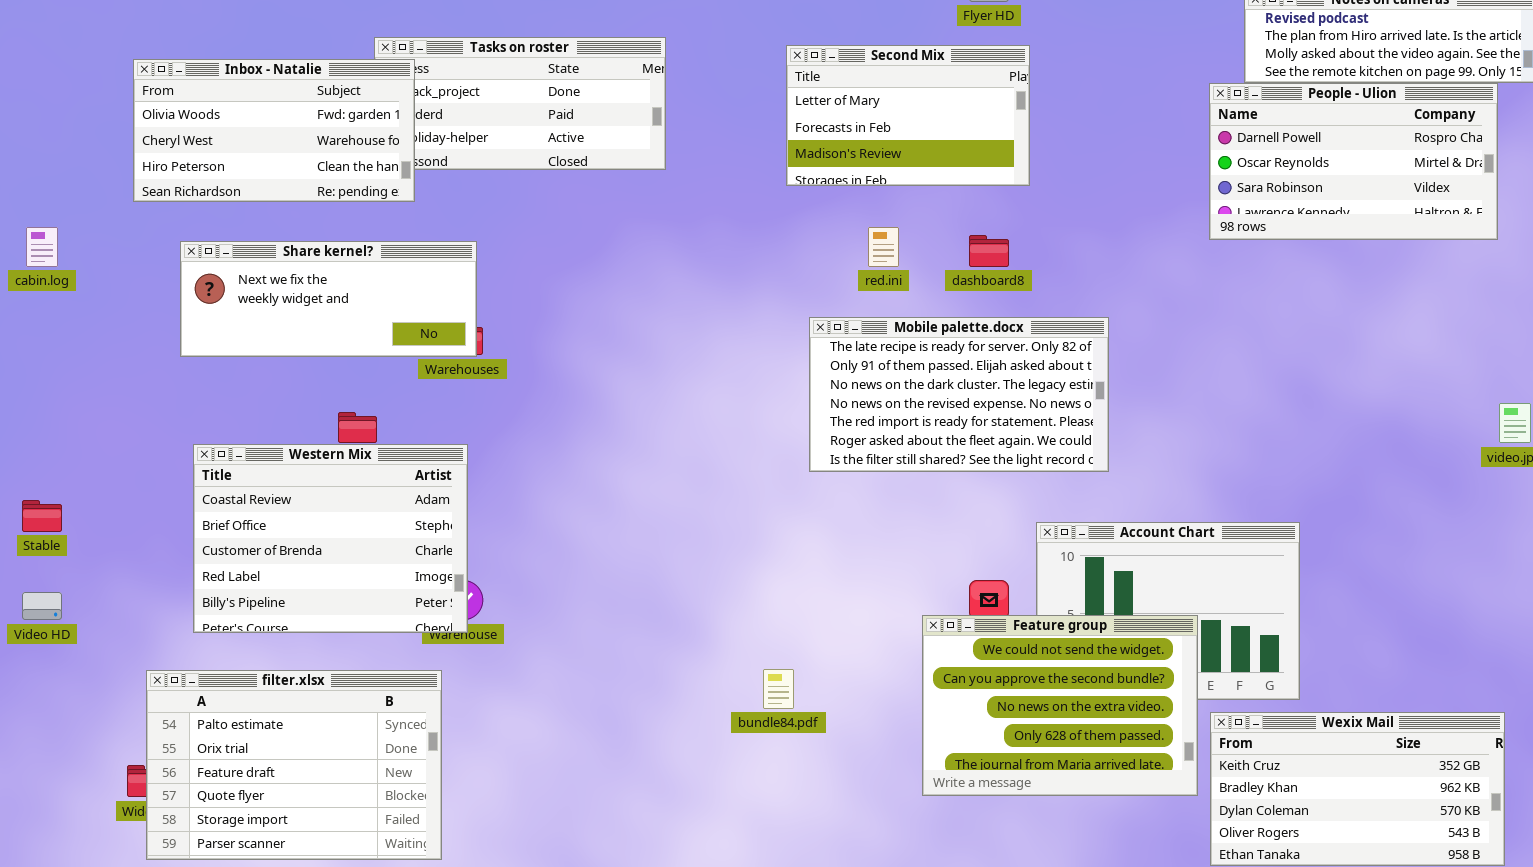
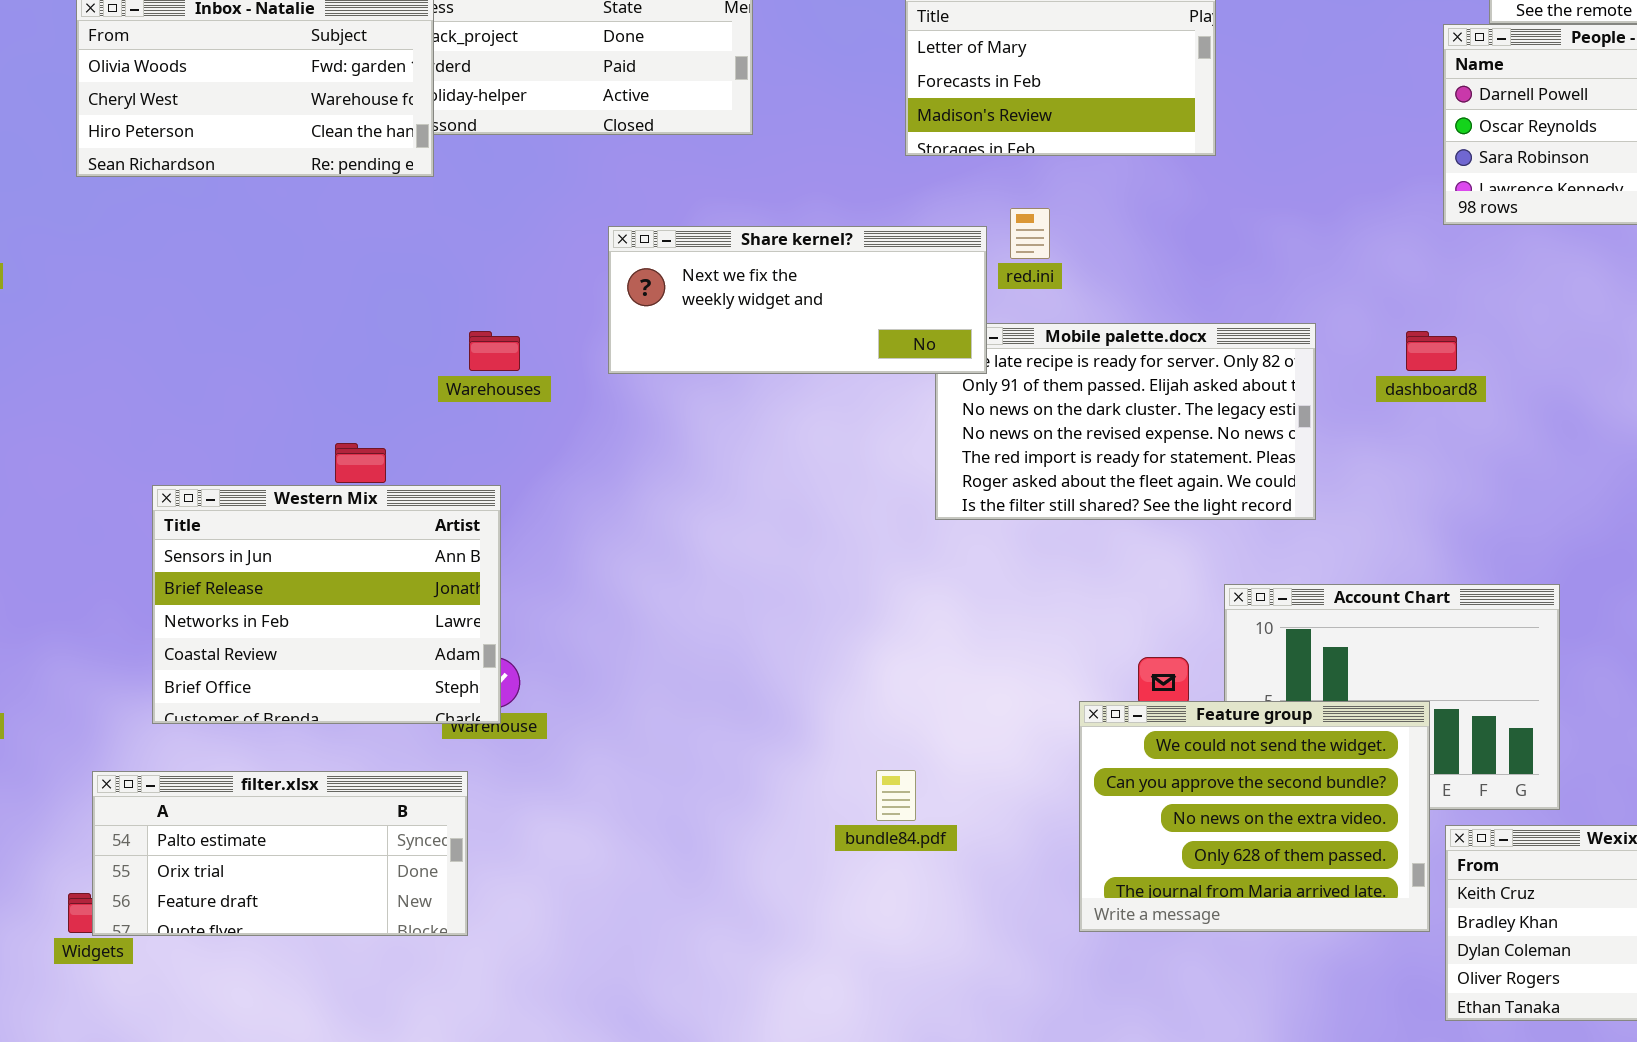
dashboard8: [969,235,1009,267] -> [1406,331,1457,371], moved
Share kernel?: [180,241,477,357] -> [608,226,987,374], moved
Western Mix: [193,444,468,633] -> [152,485,501,724], scrolled up 3 rows
filter.xlsx: [146,670,442,860] -> [92,771,468,936], resized

